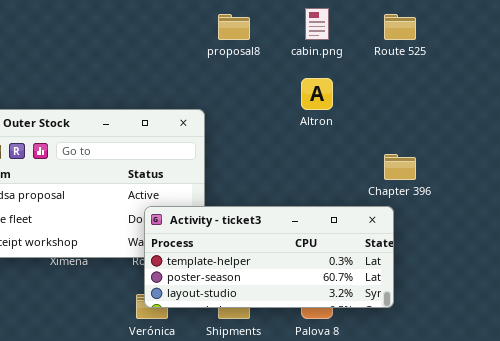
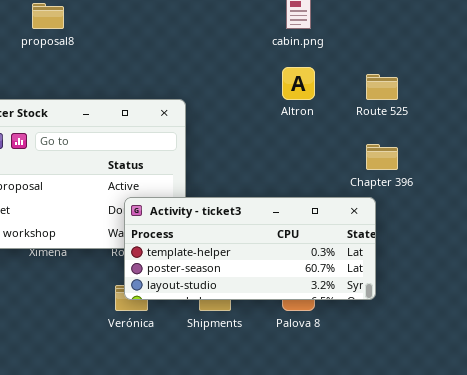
proposal8: [218,14,250,40] -> [32,3,64,29], moved
Route 525: [384,14,416,40] -> [366,74,398,100], moved

